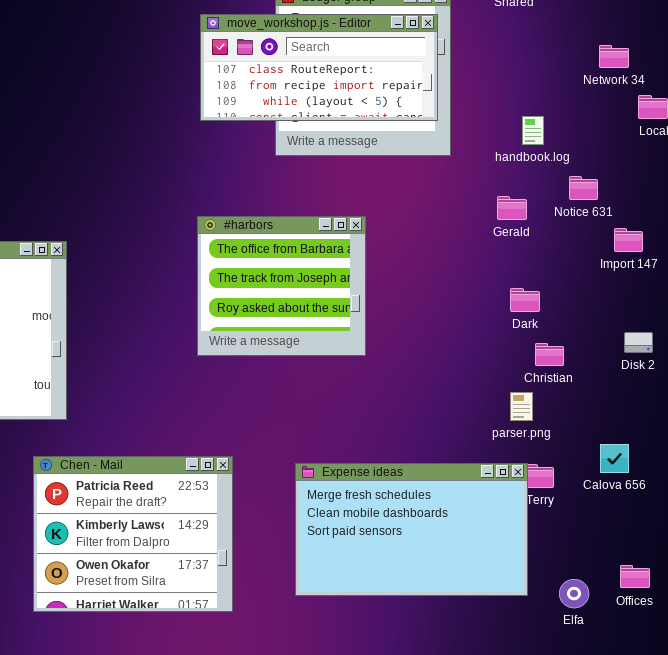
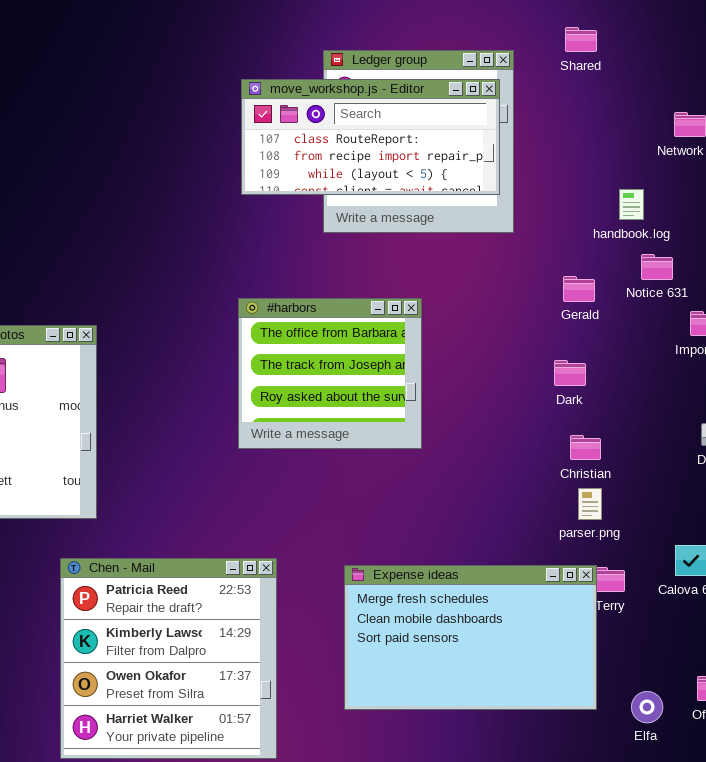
handbook.log: [522,116,544,145] -> [619,189,644,220], moved
Dark: [510,288,540,312] -> [554,360,586,386], moved
Christian: [535,343,564,366] -> [570,435,601,460], moved
Chen - Mail: [33,456,233,612] -> [60,558,277,759], resized

